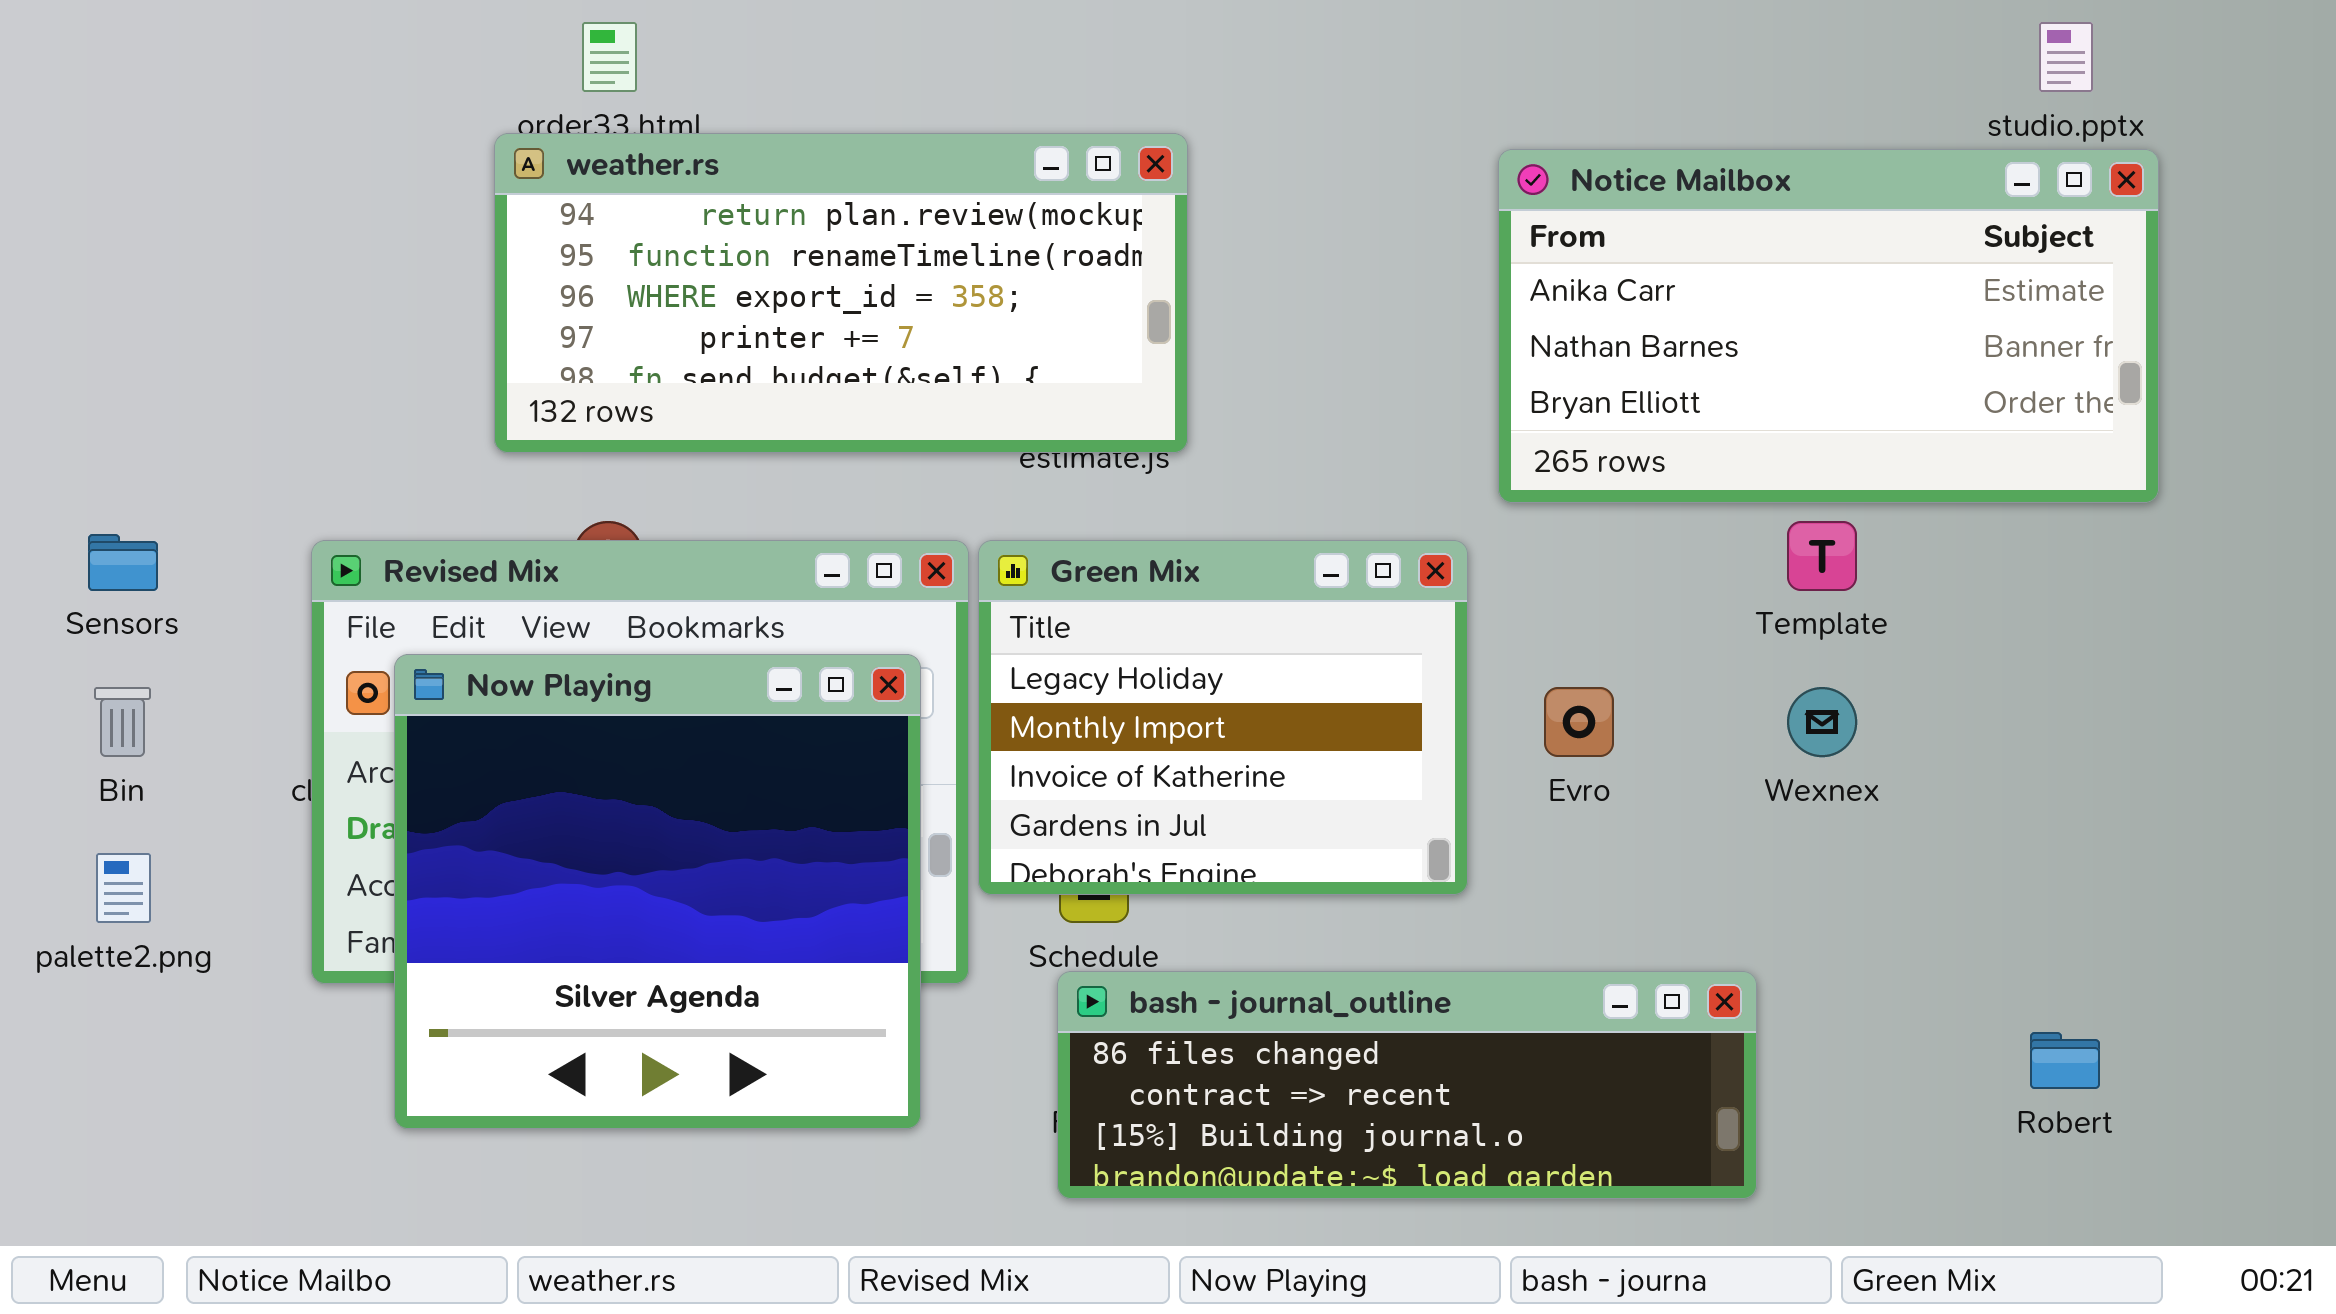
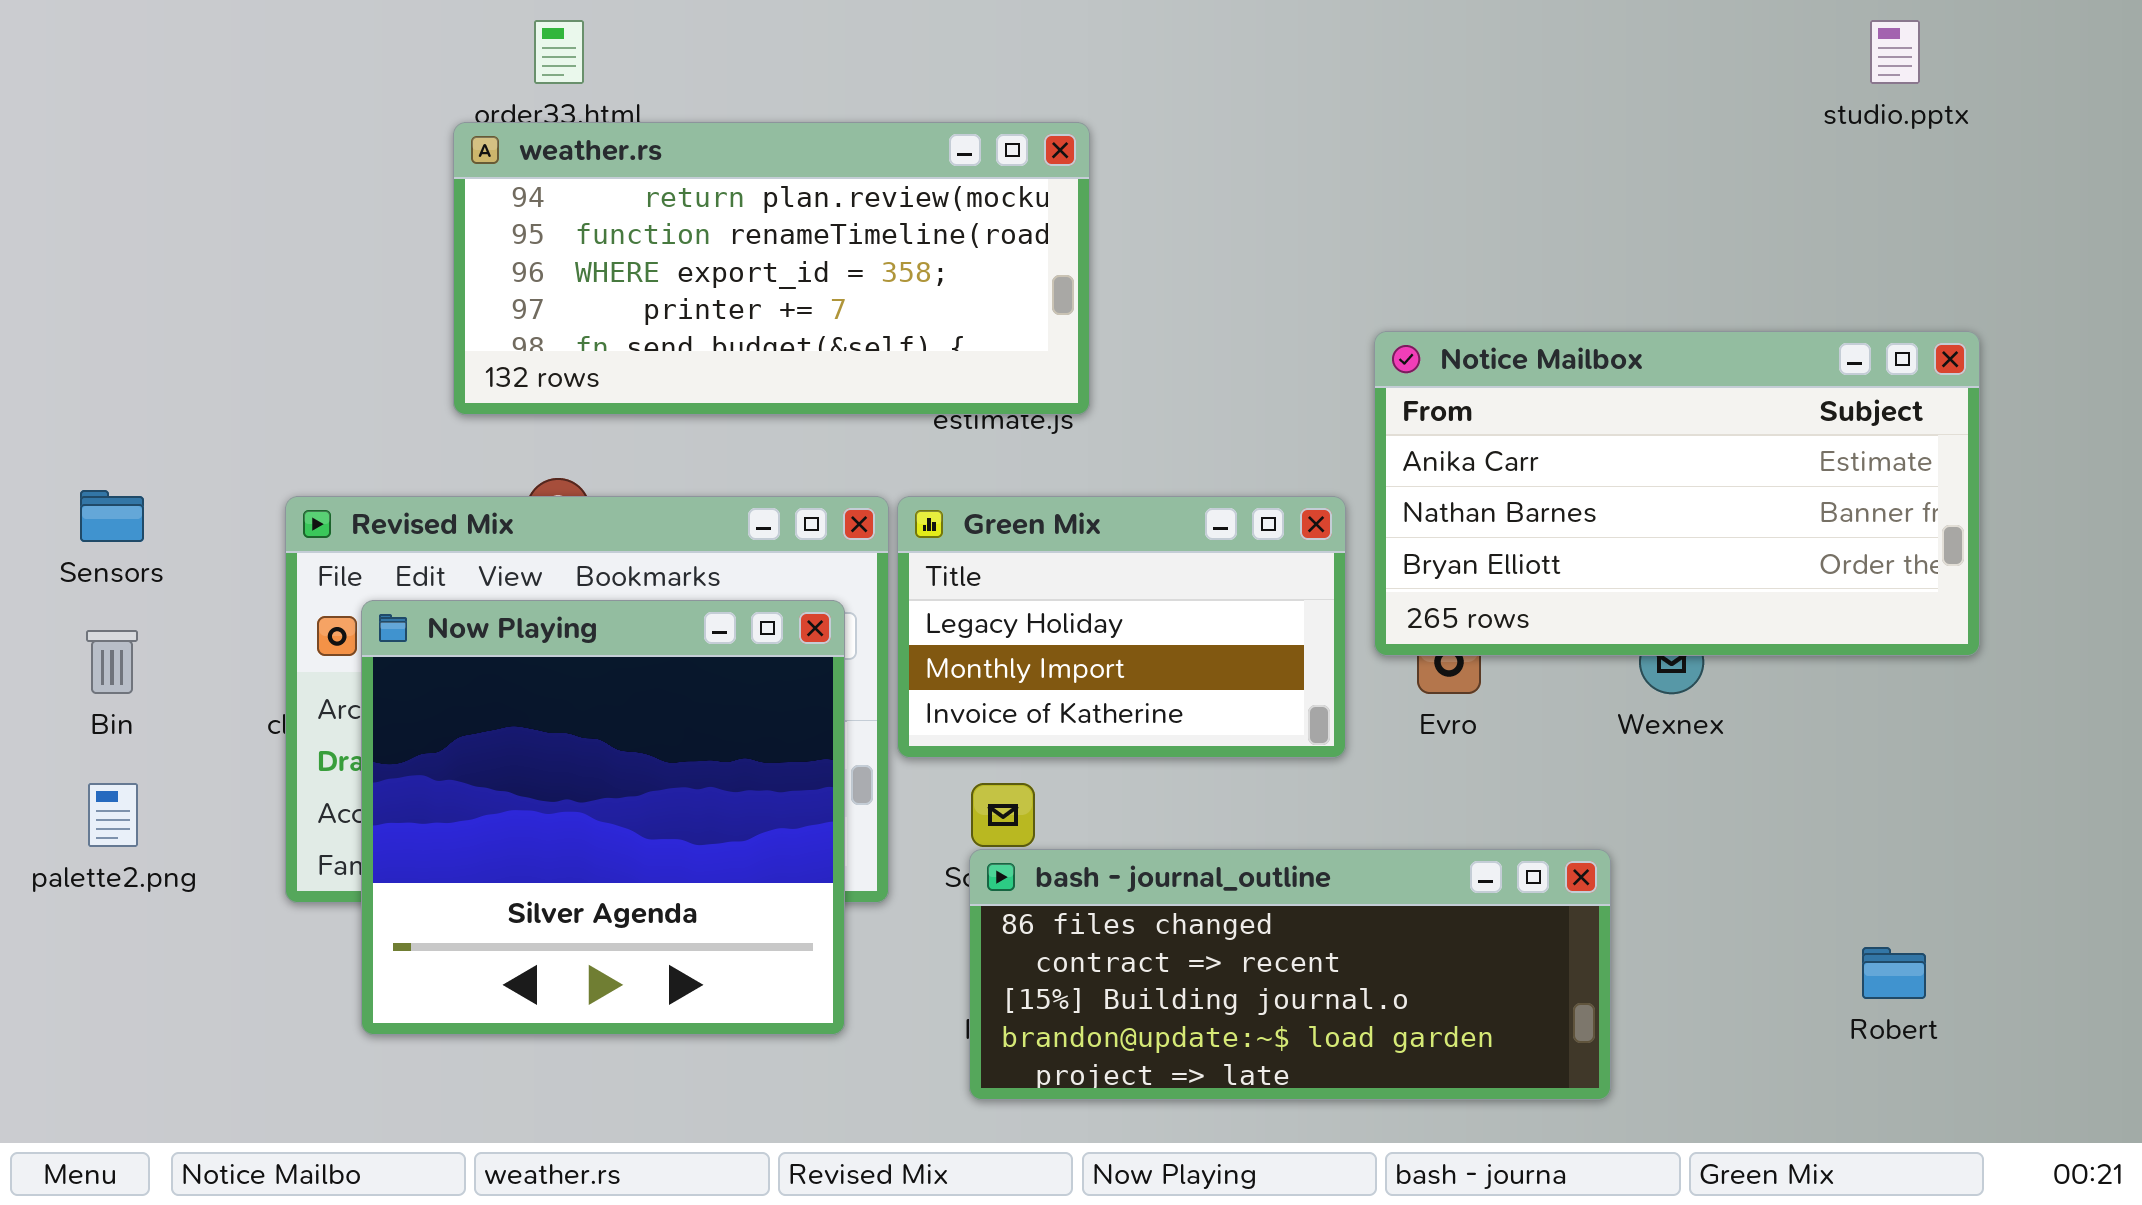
Notice Mailbox: [1498,149,2159,503] -> [1374,331,1980,656], moved
Green Mix: [978,540,1468,895] -> [897,496,1346,758], resized
bash - journal_outline: [1057,971,1757,1199] -> [969,849,1611,1100], resized

